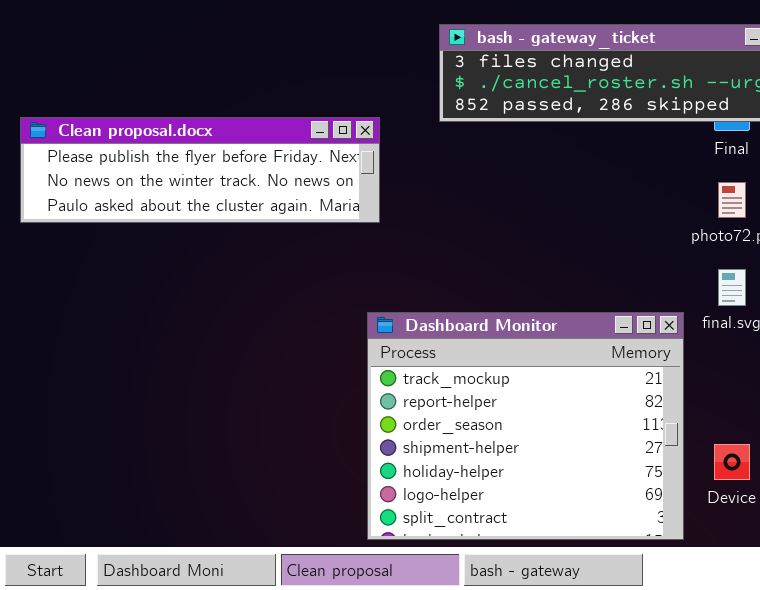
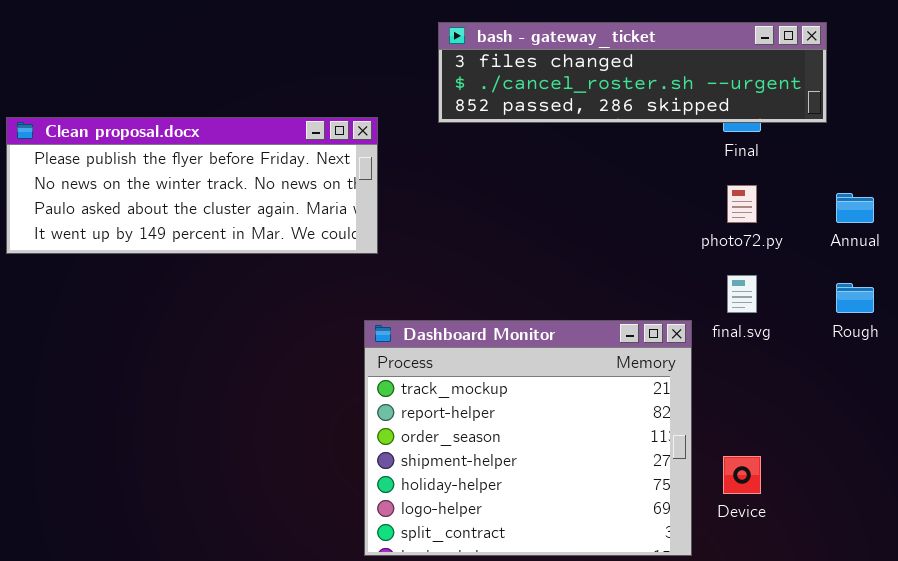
Clean proposal.docx: [20,117,380,223] -> [6,117,378,254], resized

